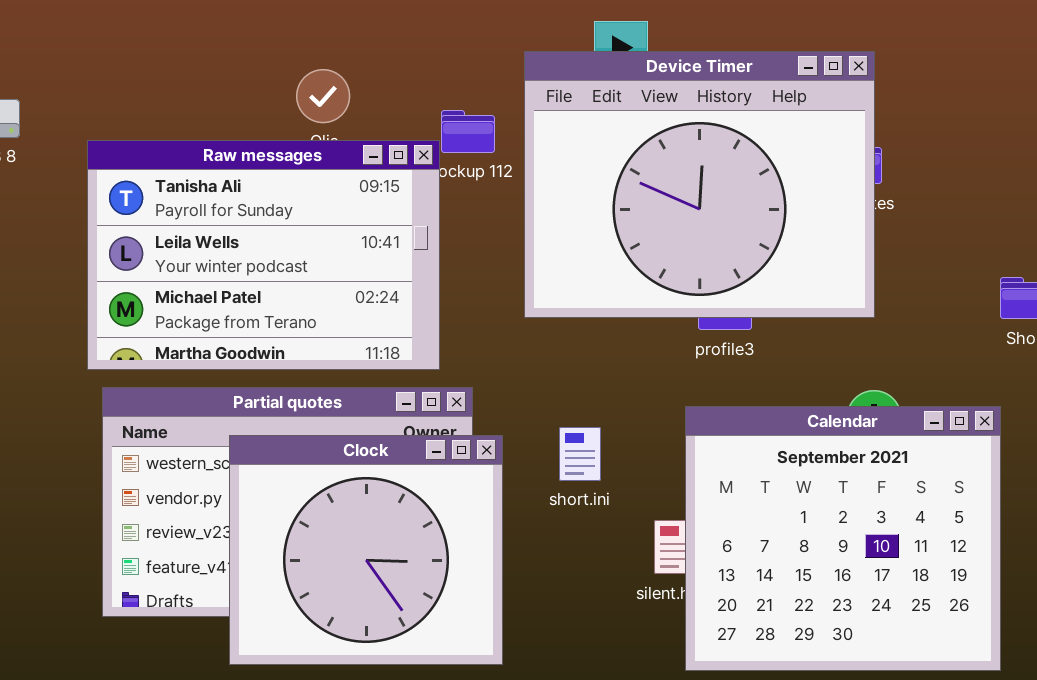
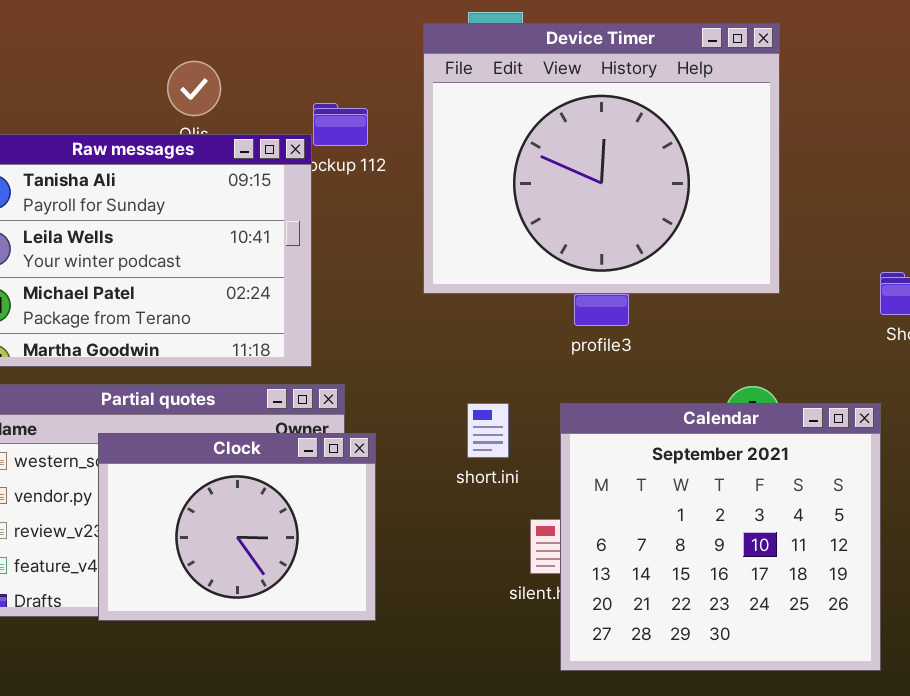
Device Timer: [524,51,875,318] -> [423,23,780,294], moved
short.ini: [559,427,601,481] -> [467,403,509,458], moved
Clock: [229,435,503,665] -> [98,433,376,621], resized

